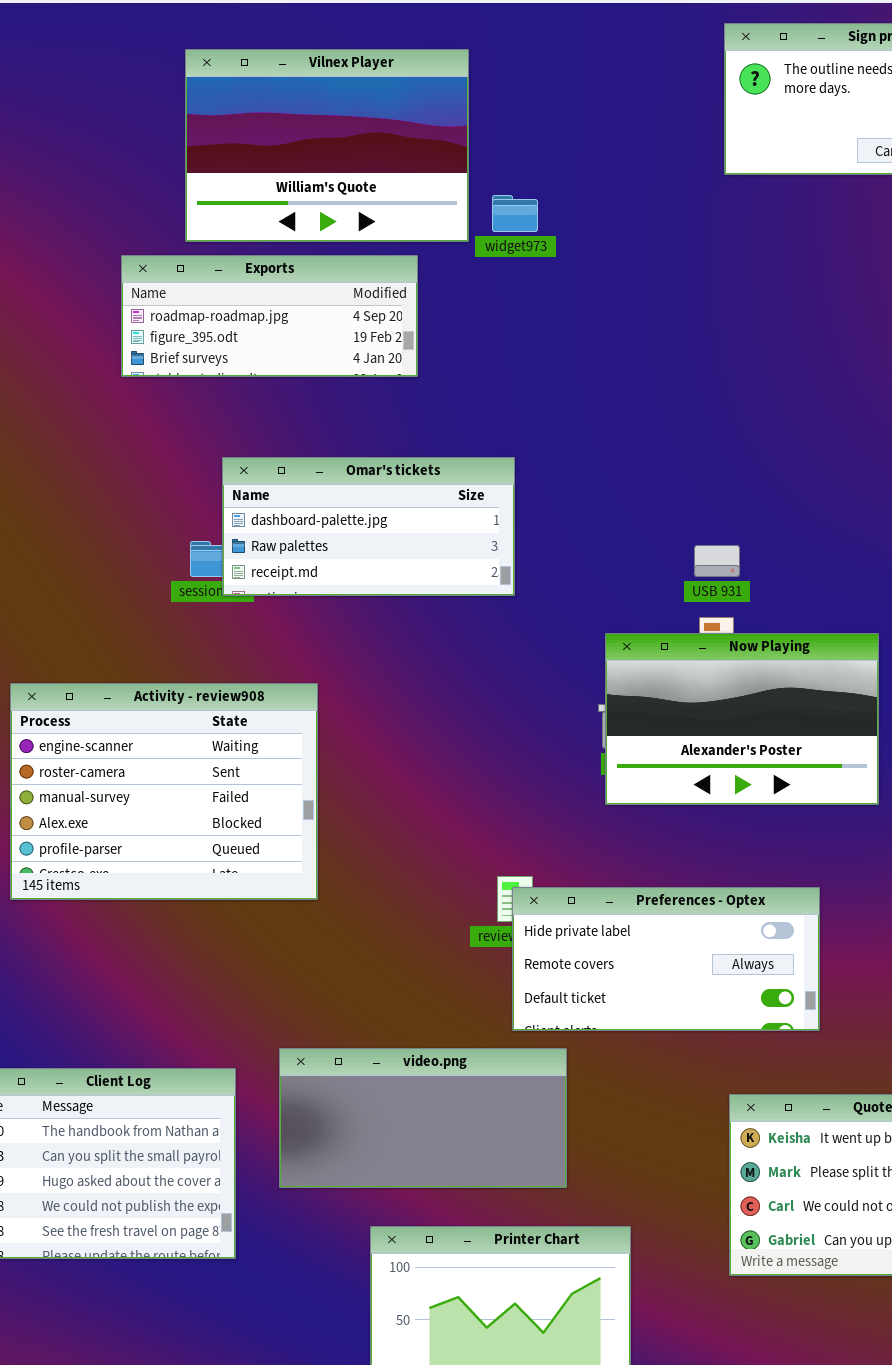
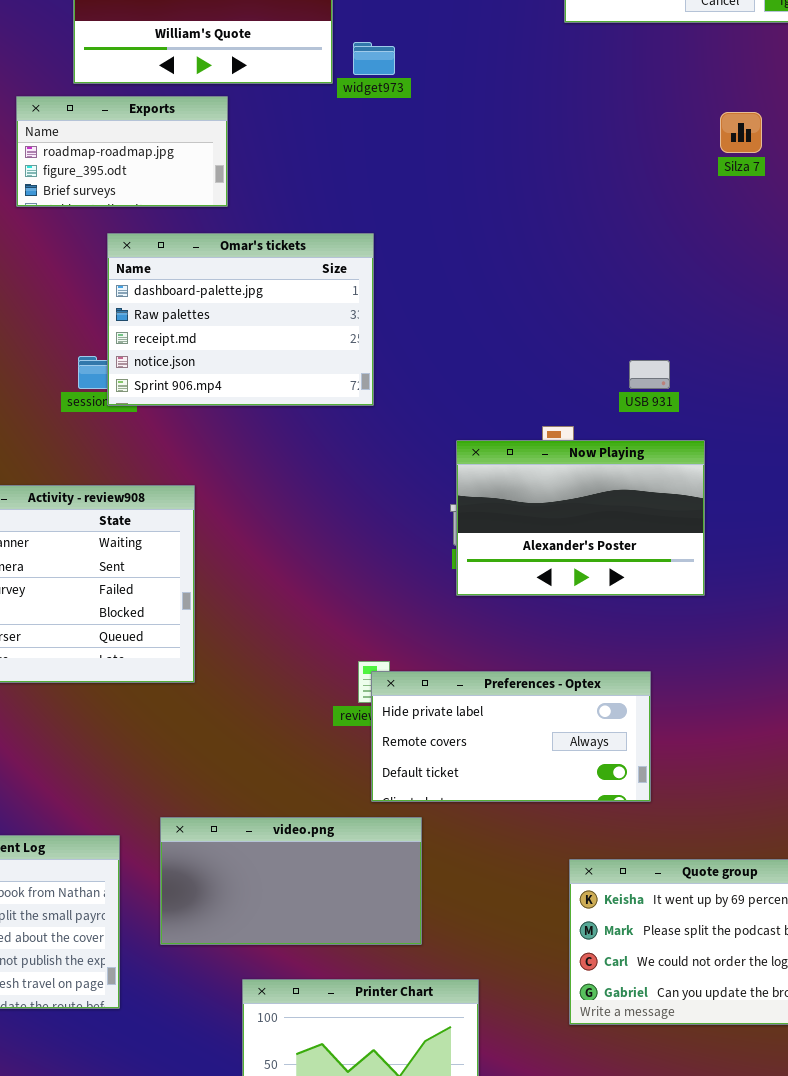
Exports: [121,255,418,377] -> [16,96,228,207], resized
Omar's tickets: [222,457,515,596] -> [107,233,374,406], resized
USB 931: [694,545,740,577] -> [629,360,670,389], moved

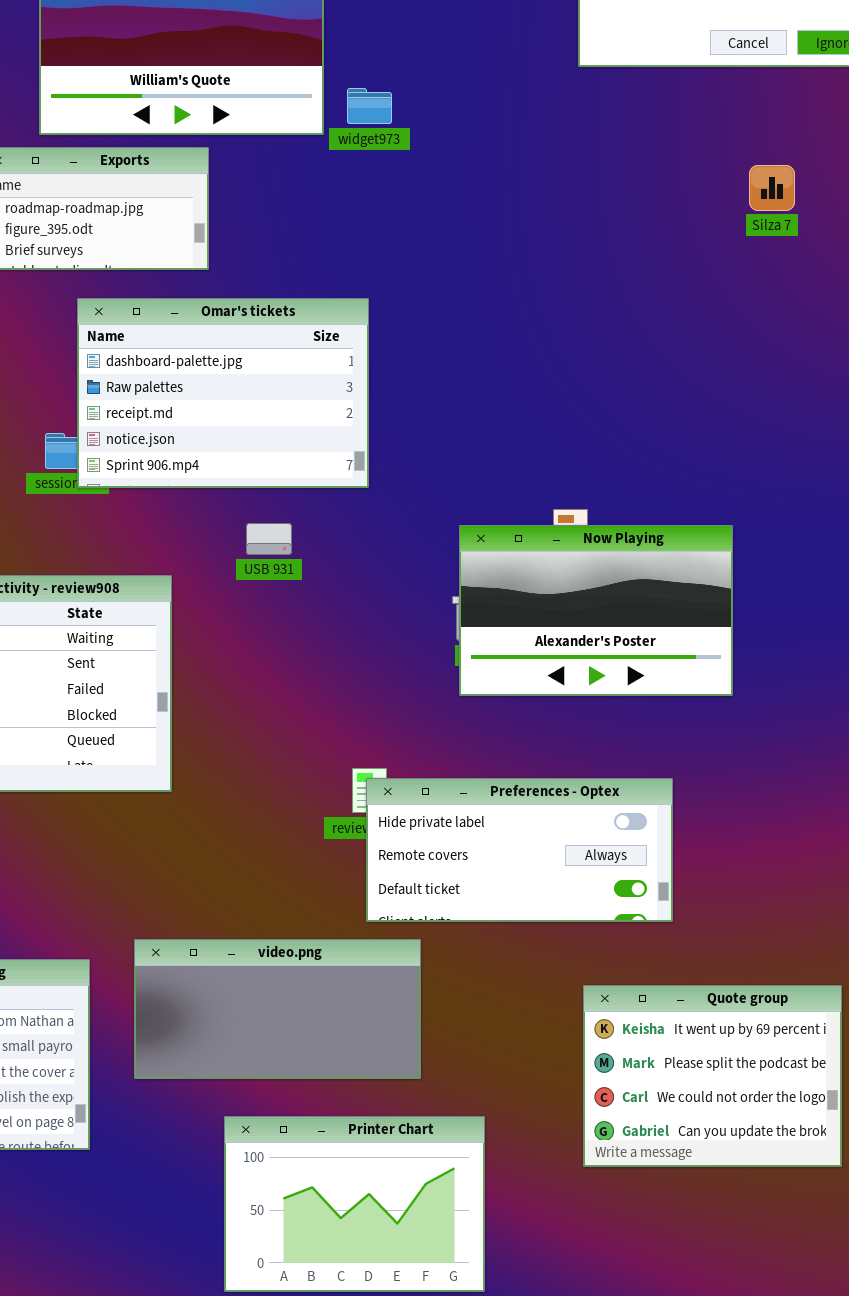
USB 931: [629,360,670,389] -> [246,523,292,555], moved

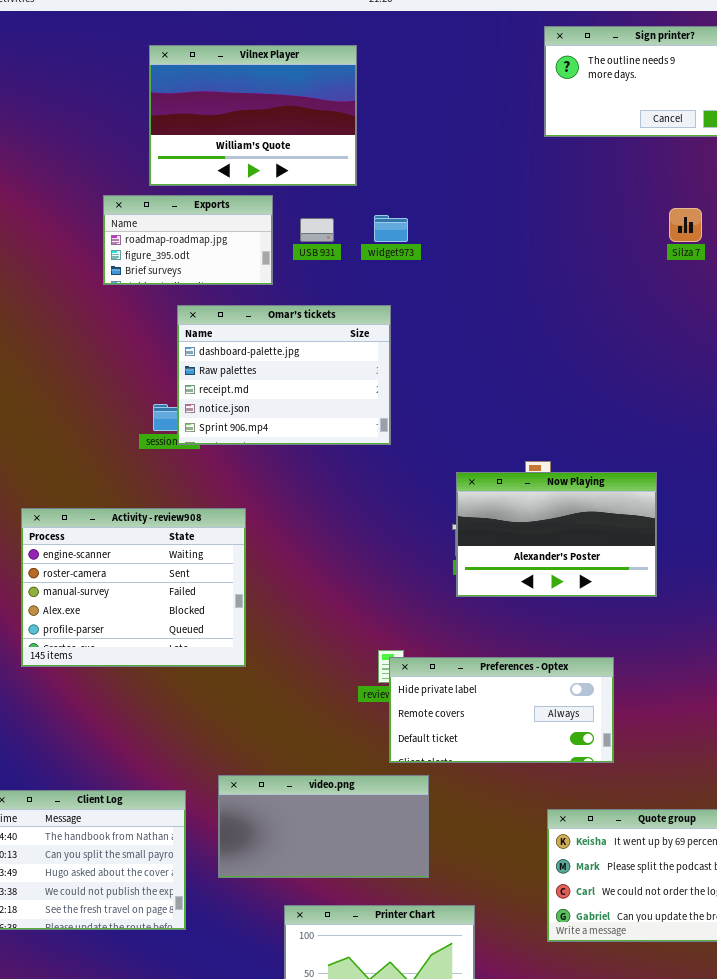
widget973: [347,88,392,124] -> [374,215,408,242], moved
USB 931: [246,523,292,555] -> [300,218,334,242], moved

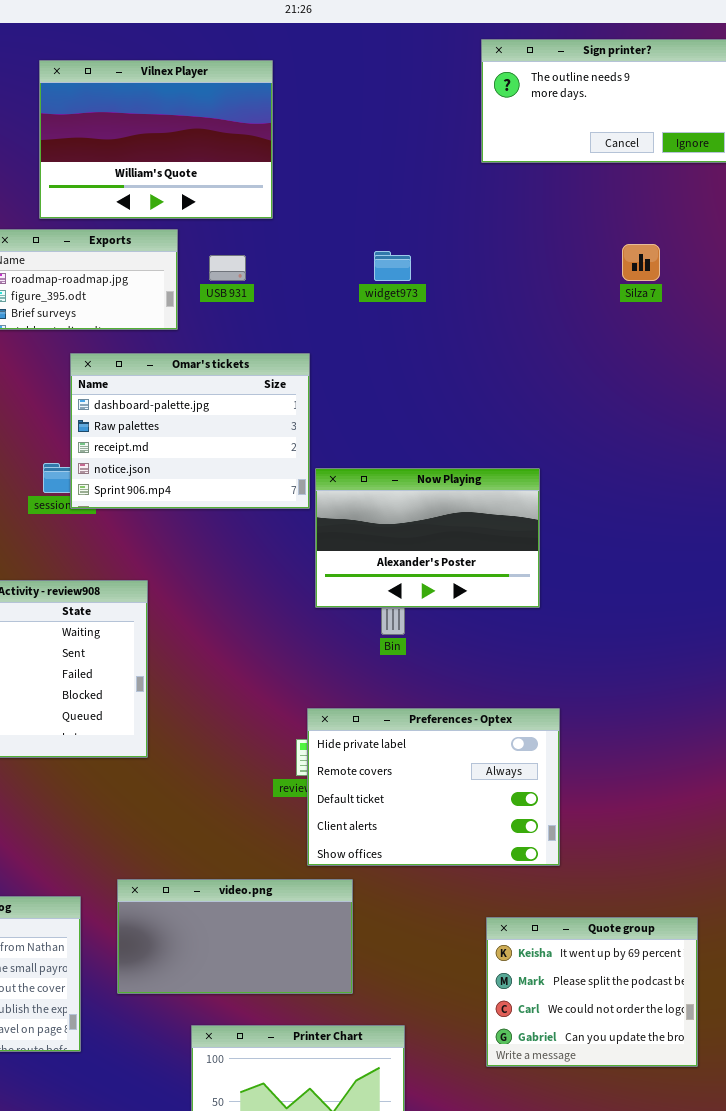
widget973: [374,215,408,242] -> [374,251,411,281], moved
Now Playing: [456,472,657,597] -> [315,468,540,608], moved
Preferences - Optex: [389,657,614,763] -> [307,708,560,866], resized

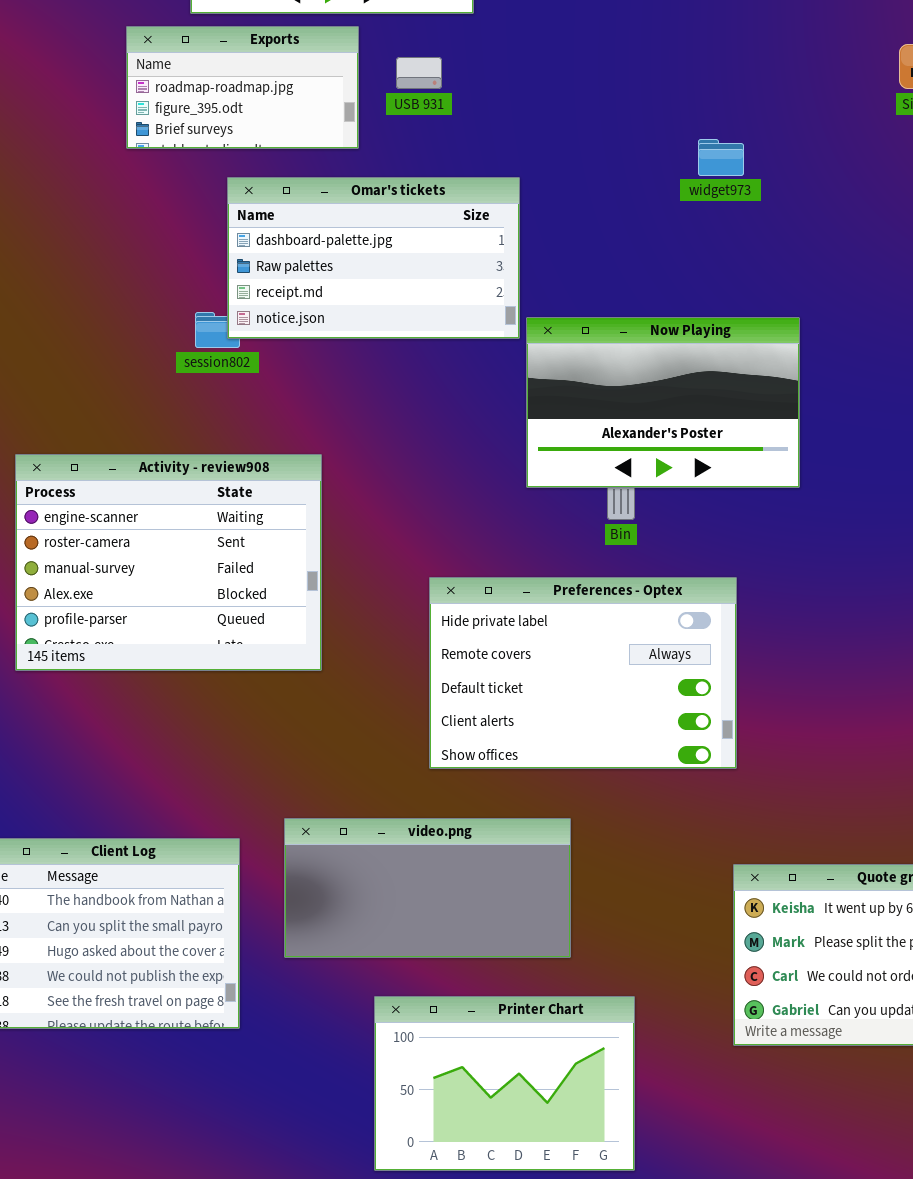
widget973: [374,251,411,281] -> [698,139,744,176], moved
Omar's tickets: [70,353,310,509] -> [227,177,520,339], resized
Preferences - Optex: [307,708,560,866] -> [429,577,737,769], moved

